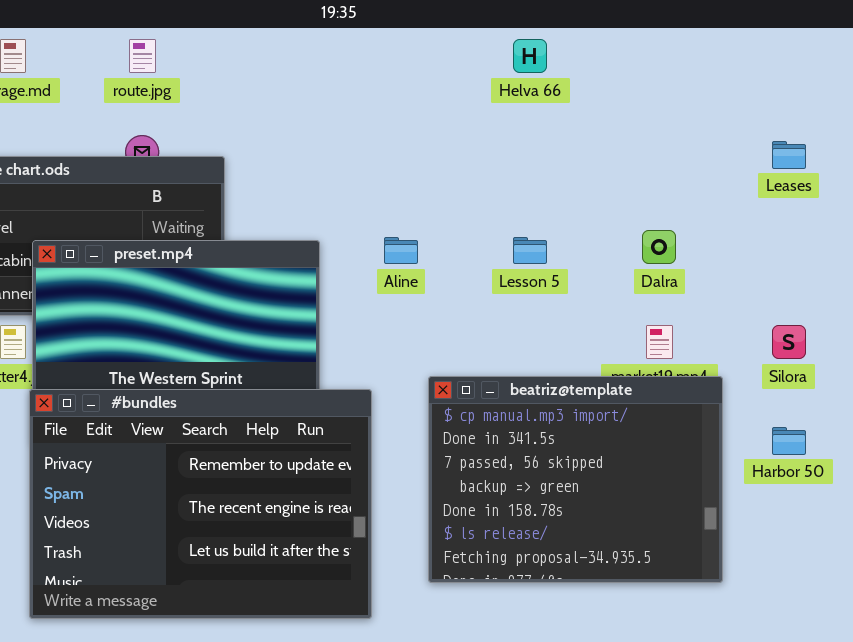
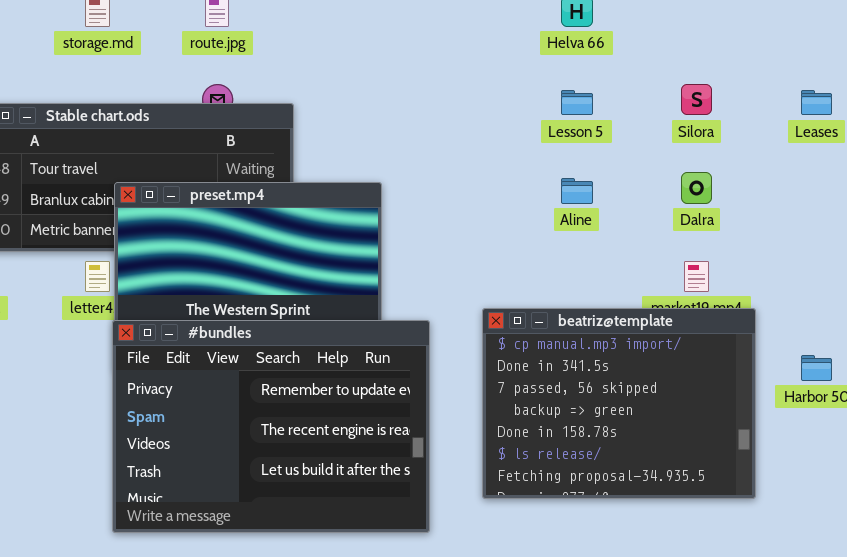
Aline: [384,237,418,264] -> [561,178,593,204], moved
Lesson 5: [513,237,547,264] -> [561,90,593,115], moved
Silora: [772,325,806,359] -> [681,84,712,115], moved

